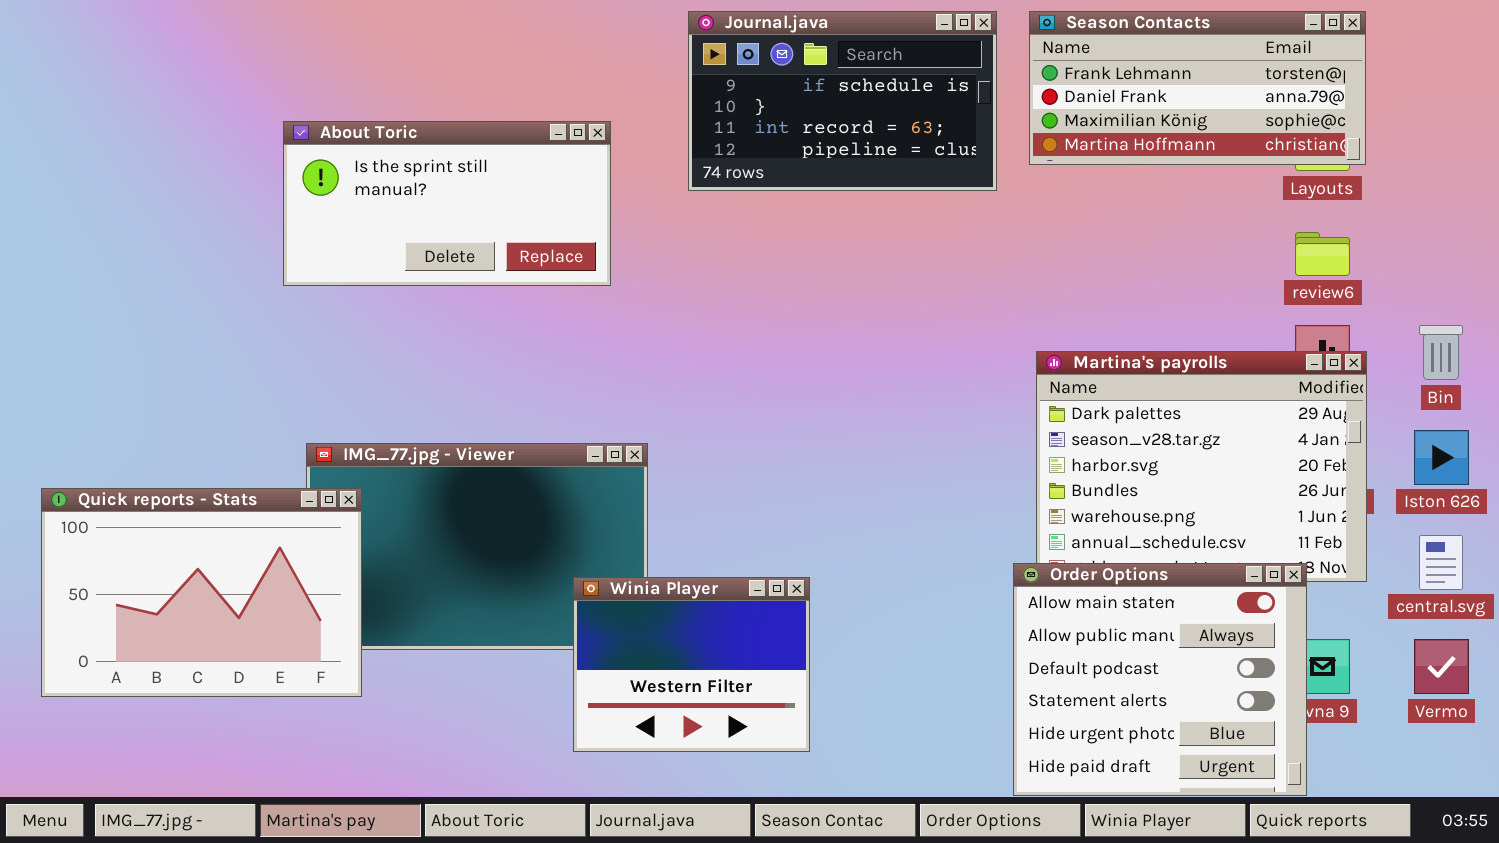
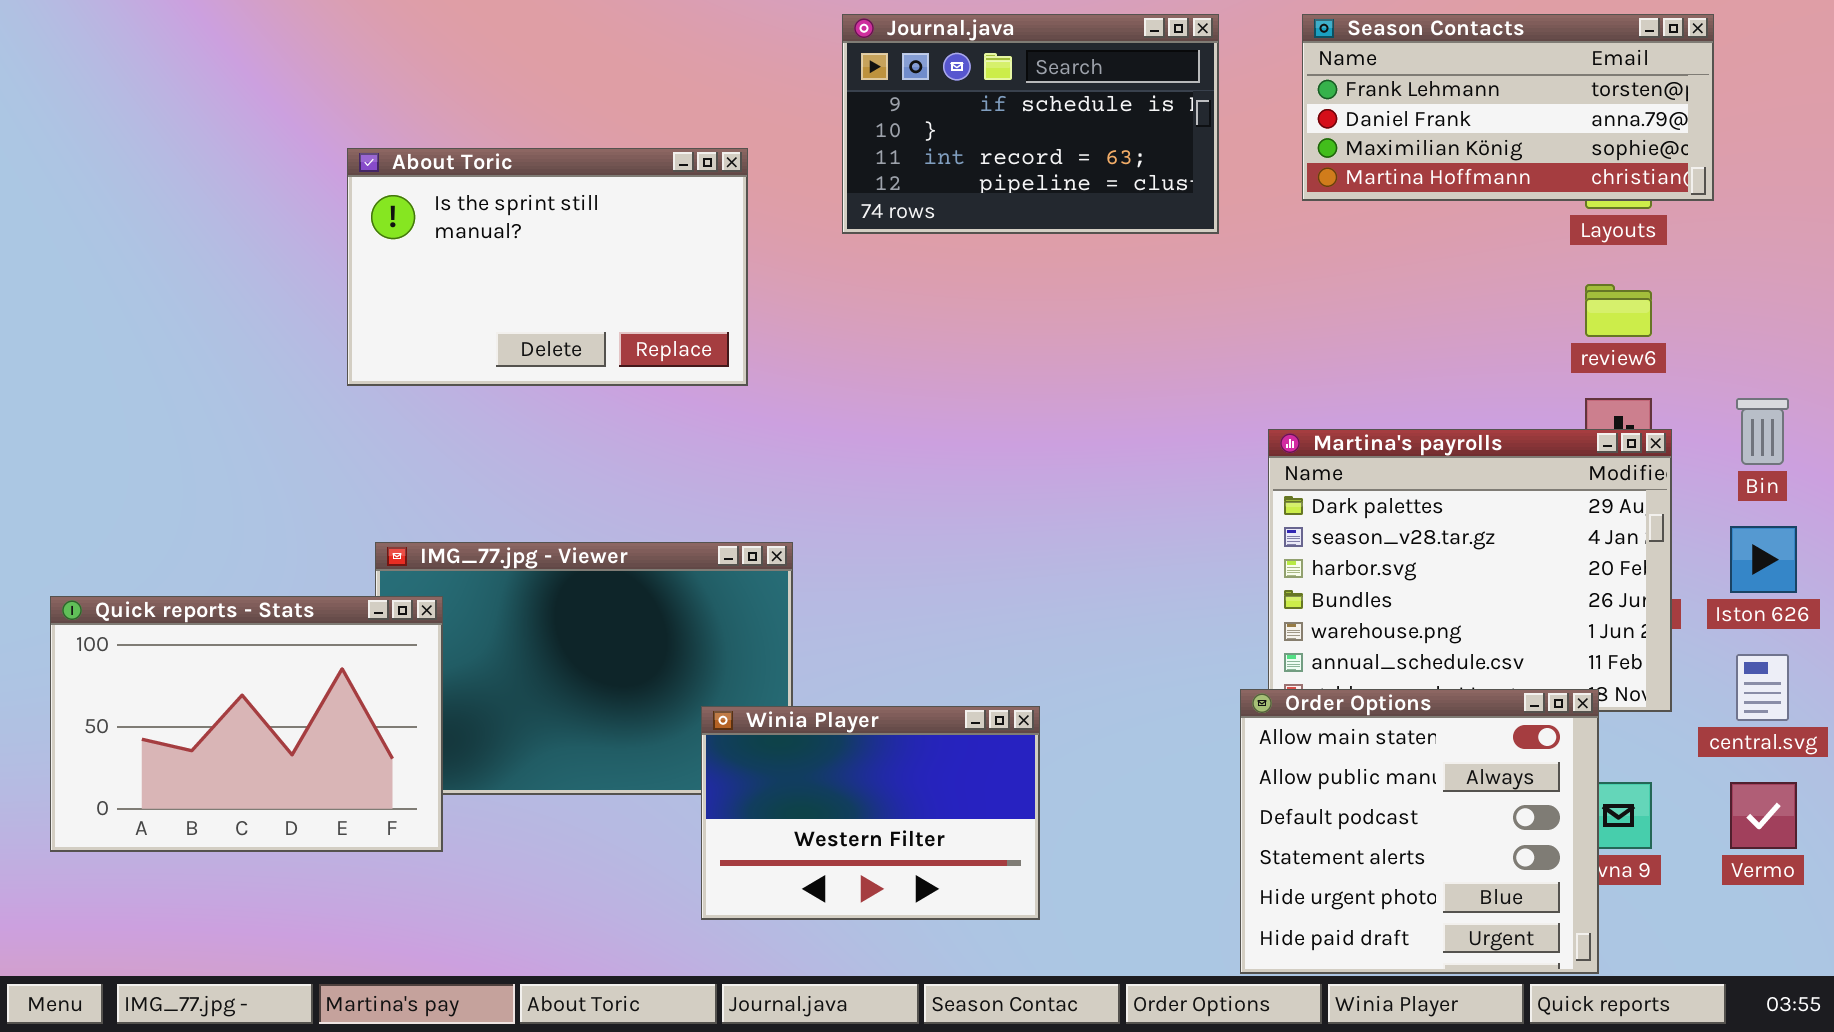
Season Contacts: [1029,11,1366,165] -> [1302,14,1714,201], moved
About Toric: [283,121,611,286] -> [347,148,748,386], resized
Winia Player: [573,577,810,752] -> [701,706,1040,920], resized

